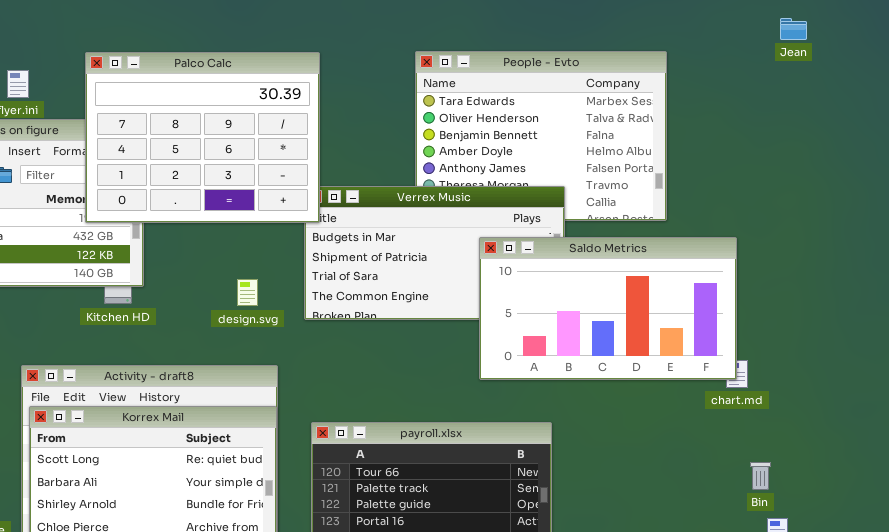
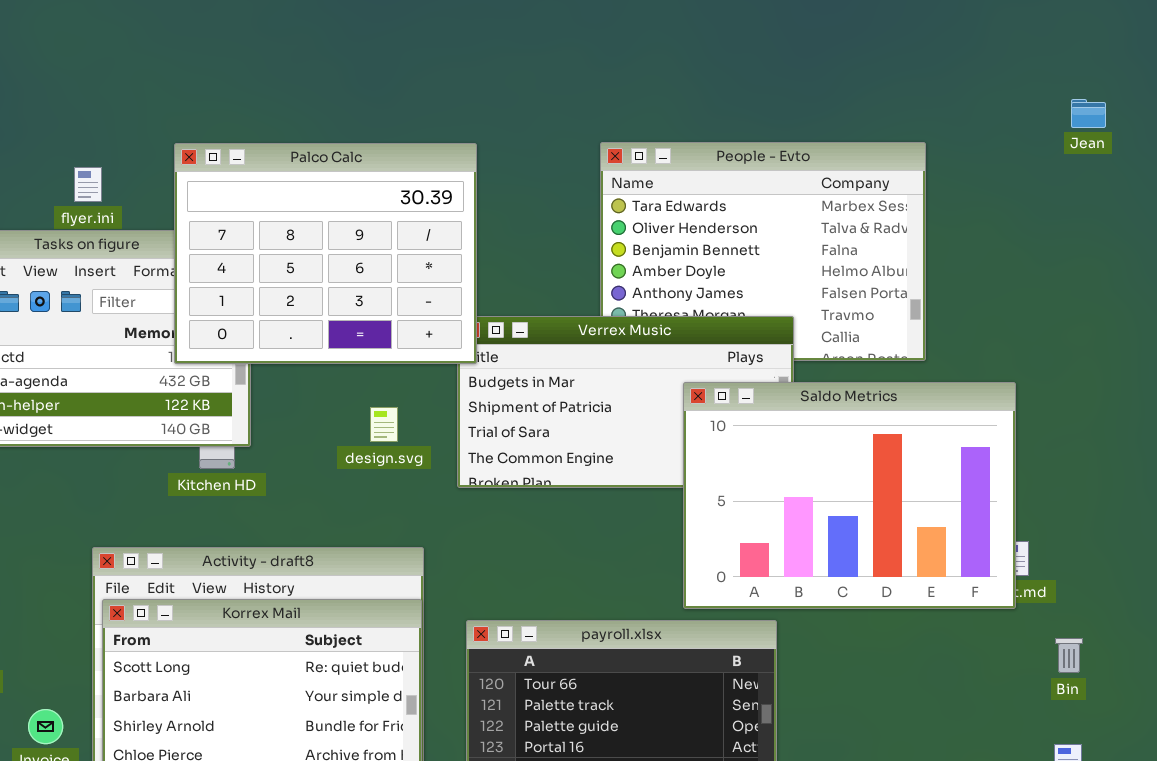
Saldo Metrics: [479,237,737,380] -> [683,382,1016,609], resized
design.svg: [237,279,258,306] -> [370,407,398,442], moved
Bin: [750,462,771,490] -> [1055,638,1083,673], moved

